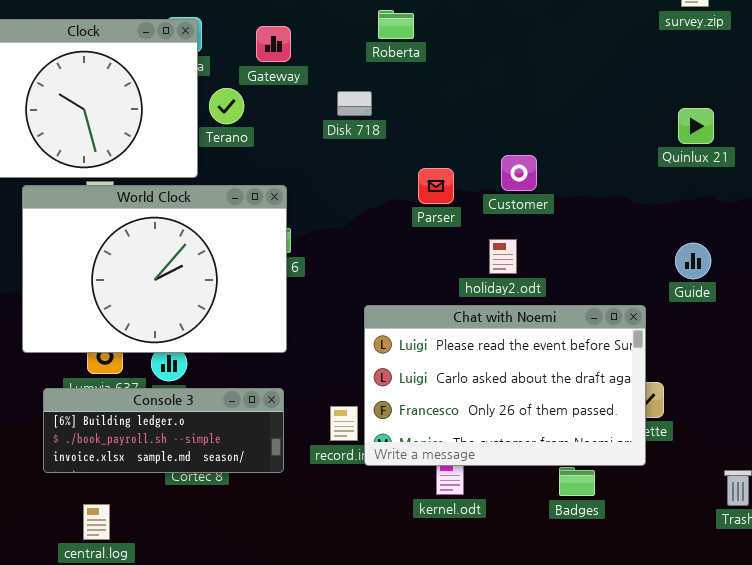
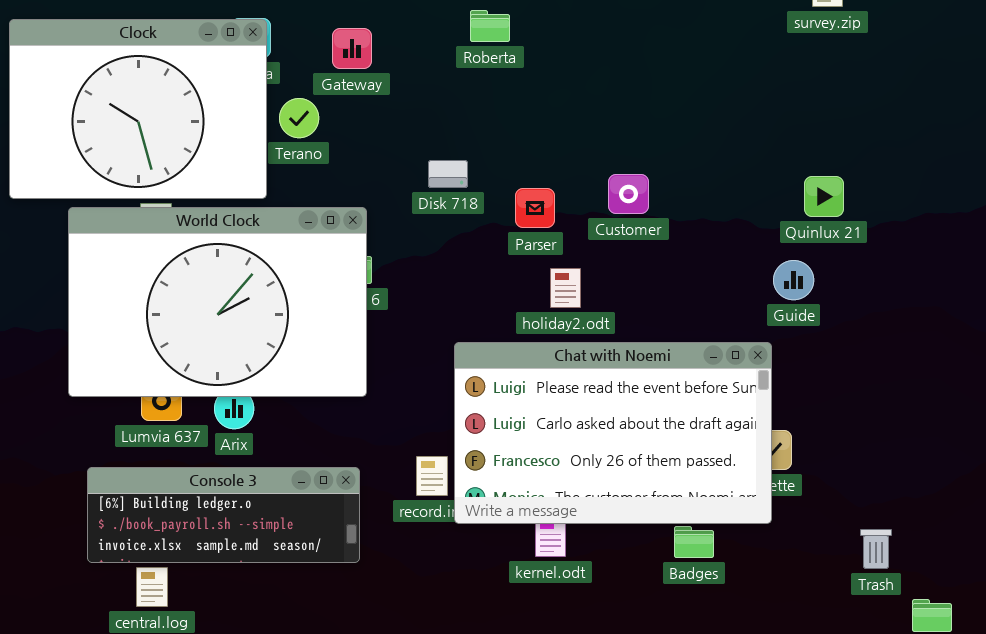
Disk 718: [337,91,372,116] -> [428,160,468,188], moved
Quinlux 21: [678,108,714,144] -> [804,176,844,217], moved
holiday2.odt: [489,239,517,274] -> [550,268,581,308], moved
Guide: [675,243,711,279] -> [773,260,814,300], moved
Console 3: [43,388,284,473] -> [87,467,360,563], moved

